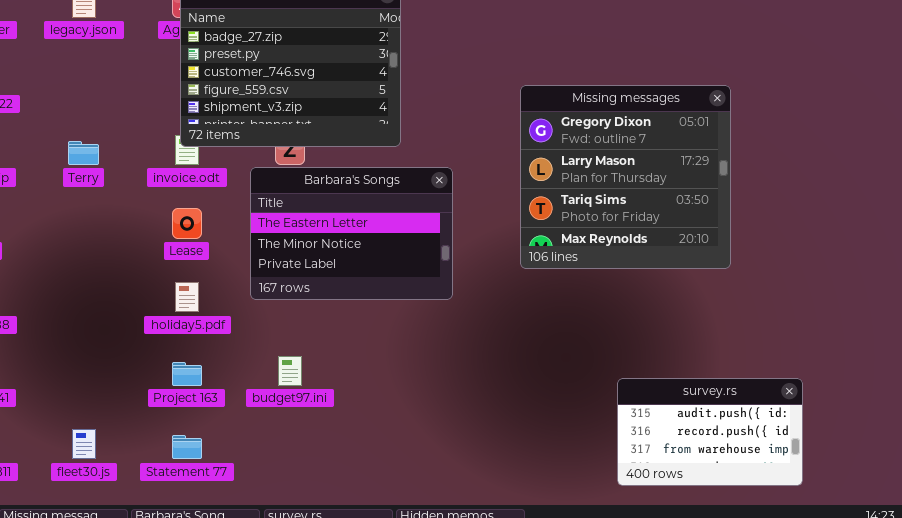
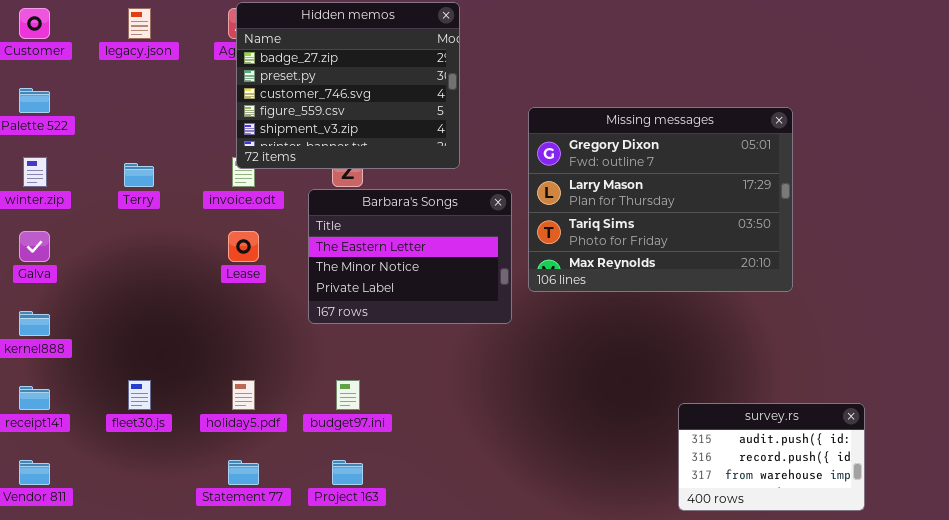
Missing messages: [520,85,731,269] -> [528,107,793,292], resized
holiday5.pdf: [175,282,199,312] -> [232,380,255,410], moved
Project 163: [172,362,202,386] -> [332,460,363,485], moved
fleet30.js: [72,429,96,459] -> [128,380,151,410], moved

